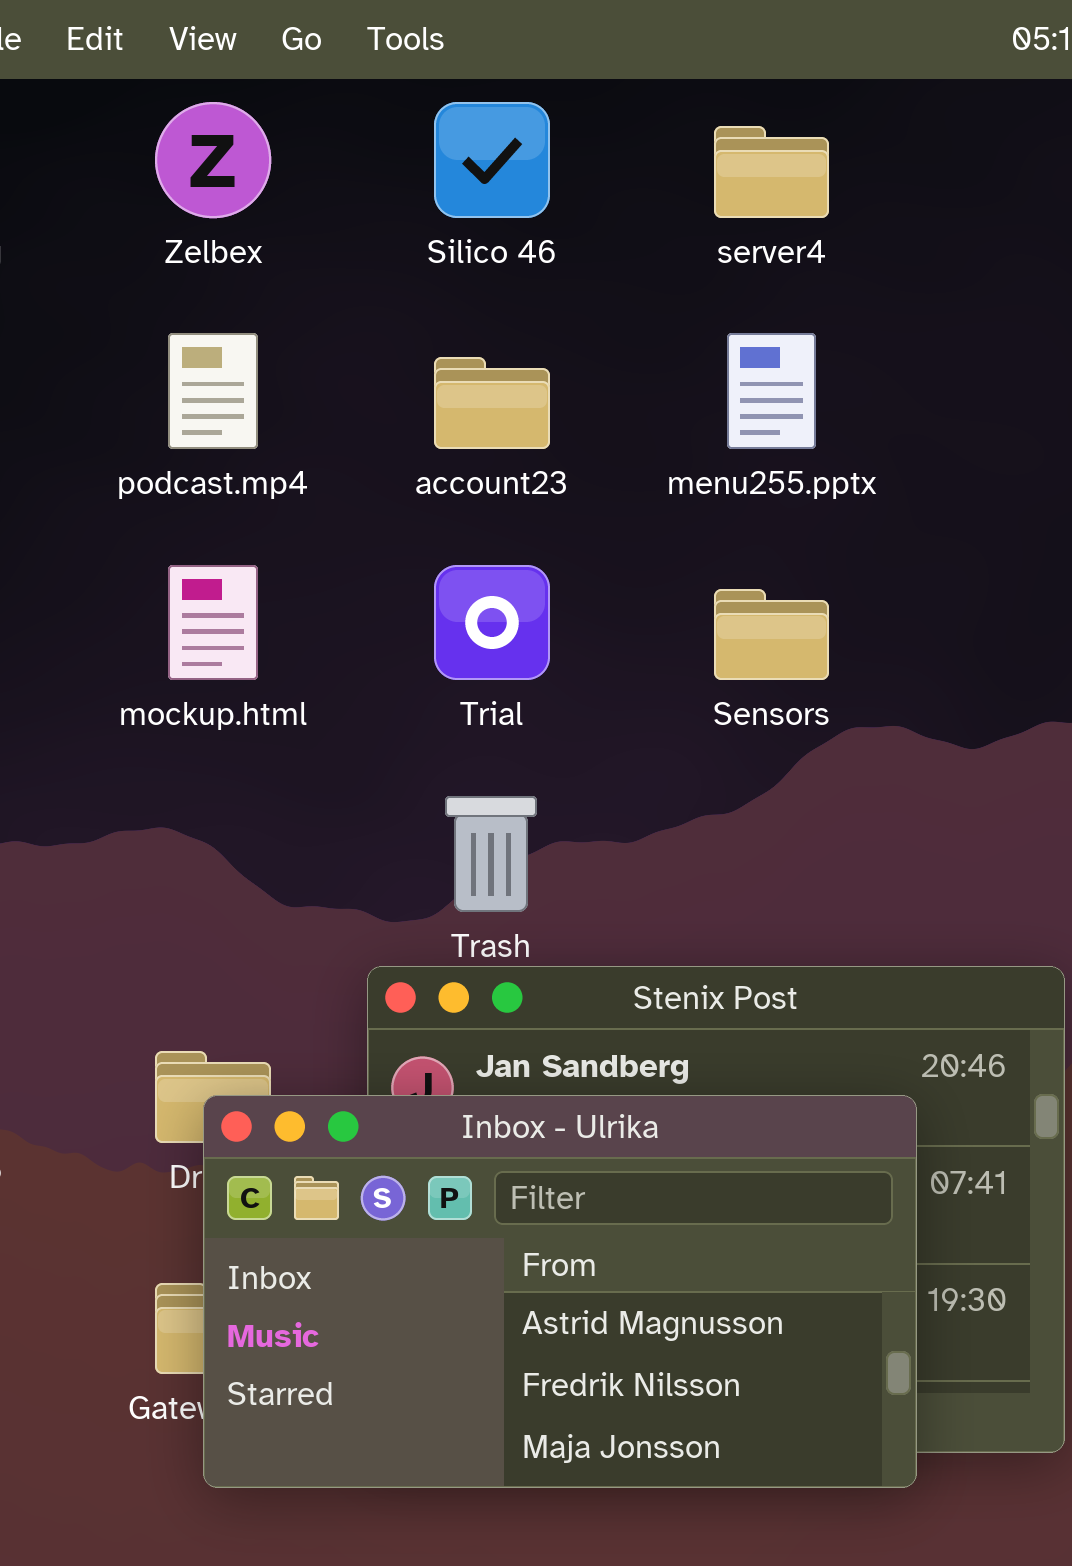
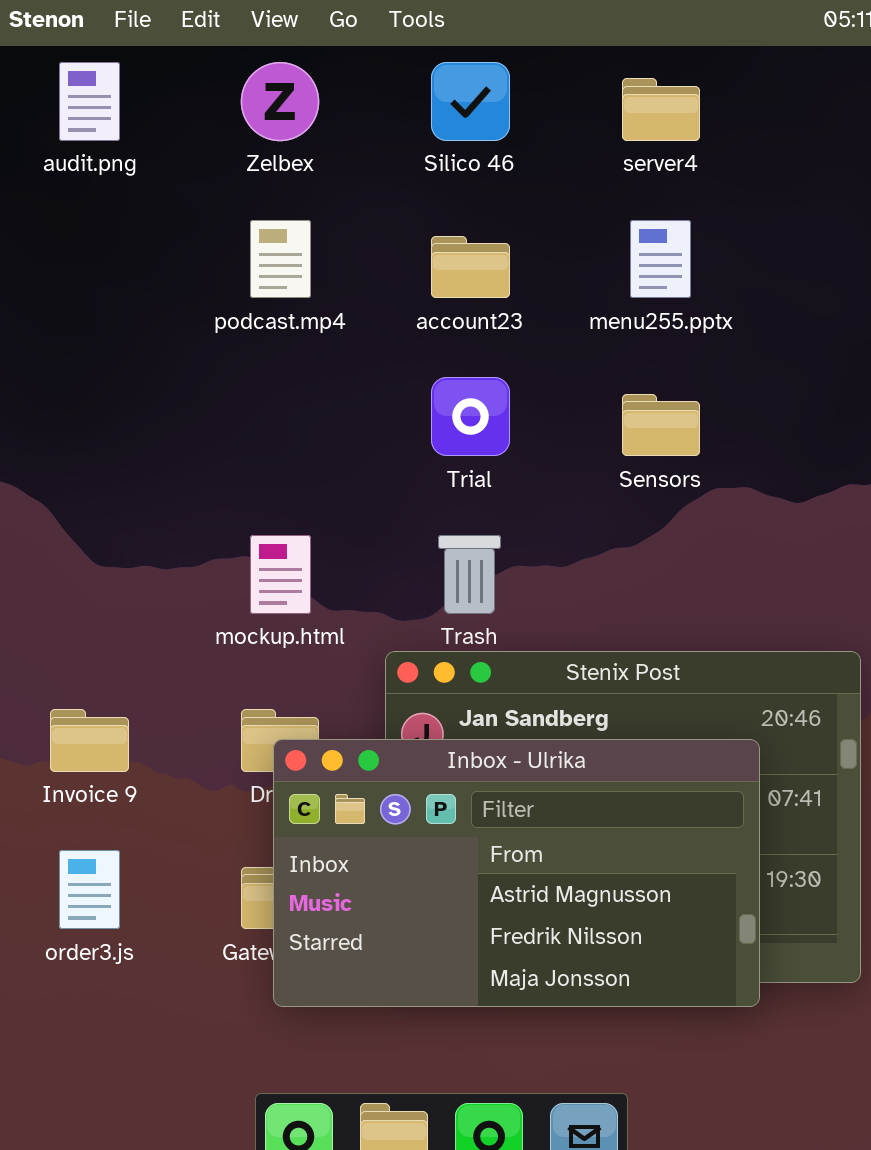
mockup.html: [168,565,258,680] -> [250,535,311,614], moved

